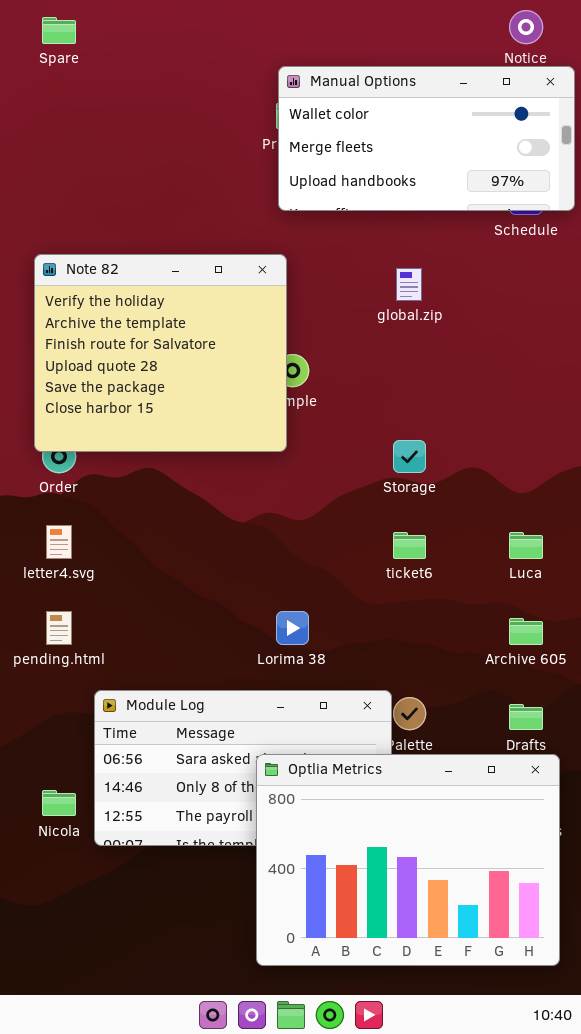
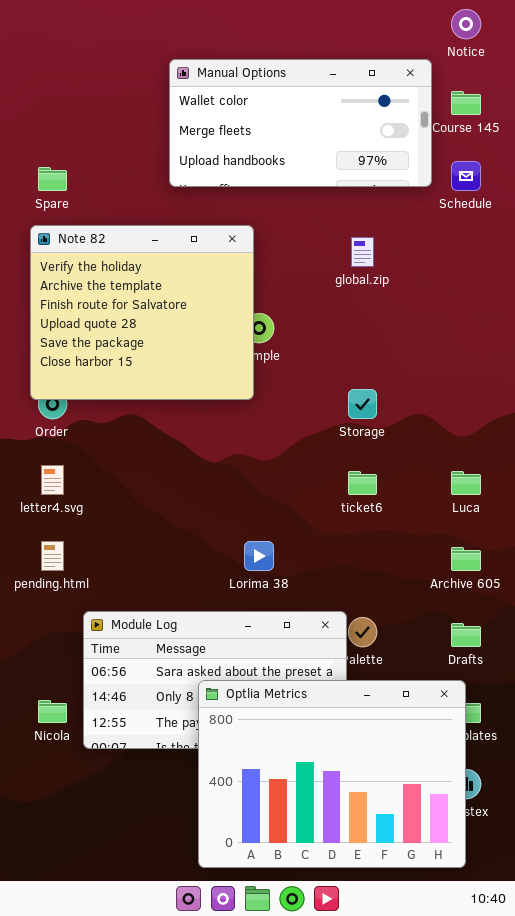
Spare: [42,17,76,44] -> [38,167,67,191], moved
Manual Options: [278,66,575,211] -> [169,59,432,187], moved
Optlia Metrics: [256,754,560,966] -> [198,680,466,868], moved

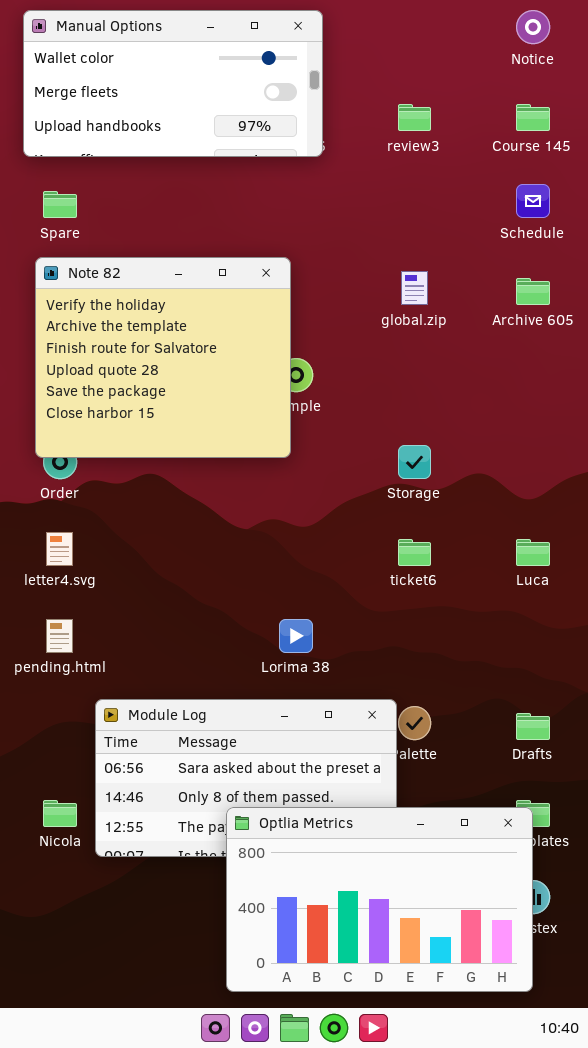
Manual Options: [169,59,432,187] -> [23,10,323,157], moved
Archive 605: [451,547,481,571] -> [516,278,550,305], moved
Optlia Metrics: [198,680,466,868] -> [226,807,533,992], resized

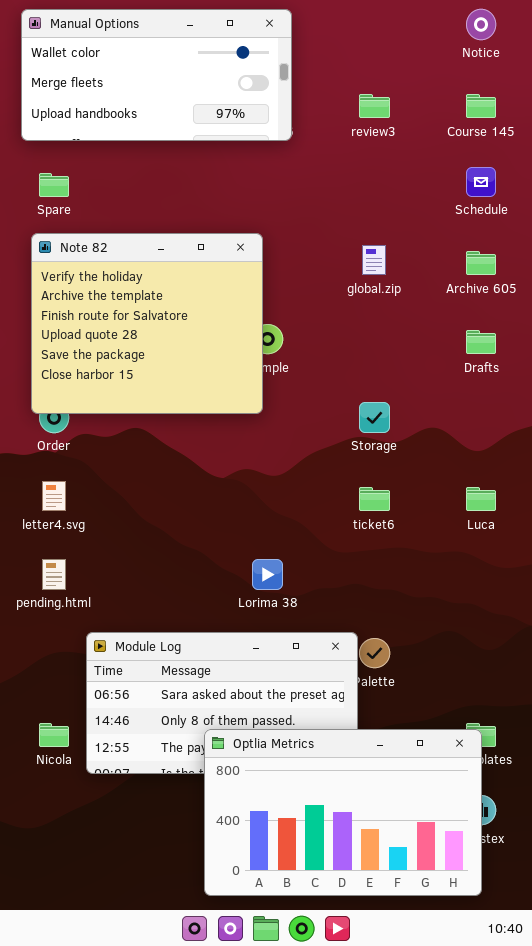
Drafts: [516,713,550,740] -> [466,330,496,354], moved

